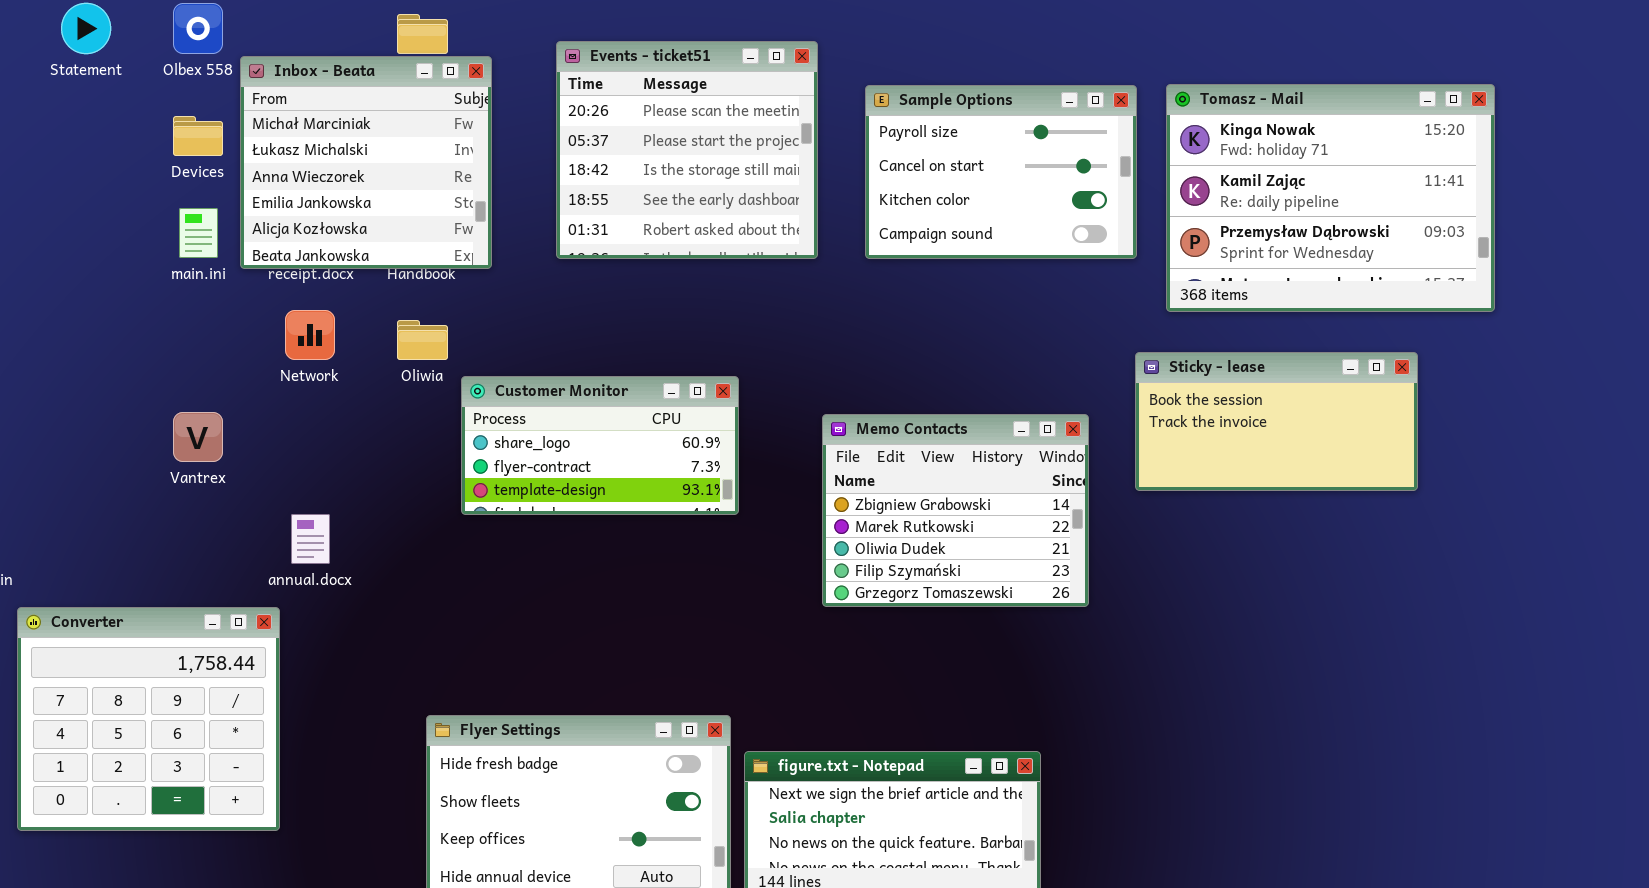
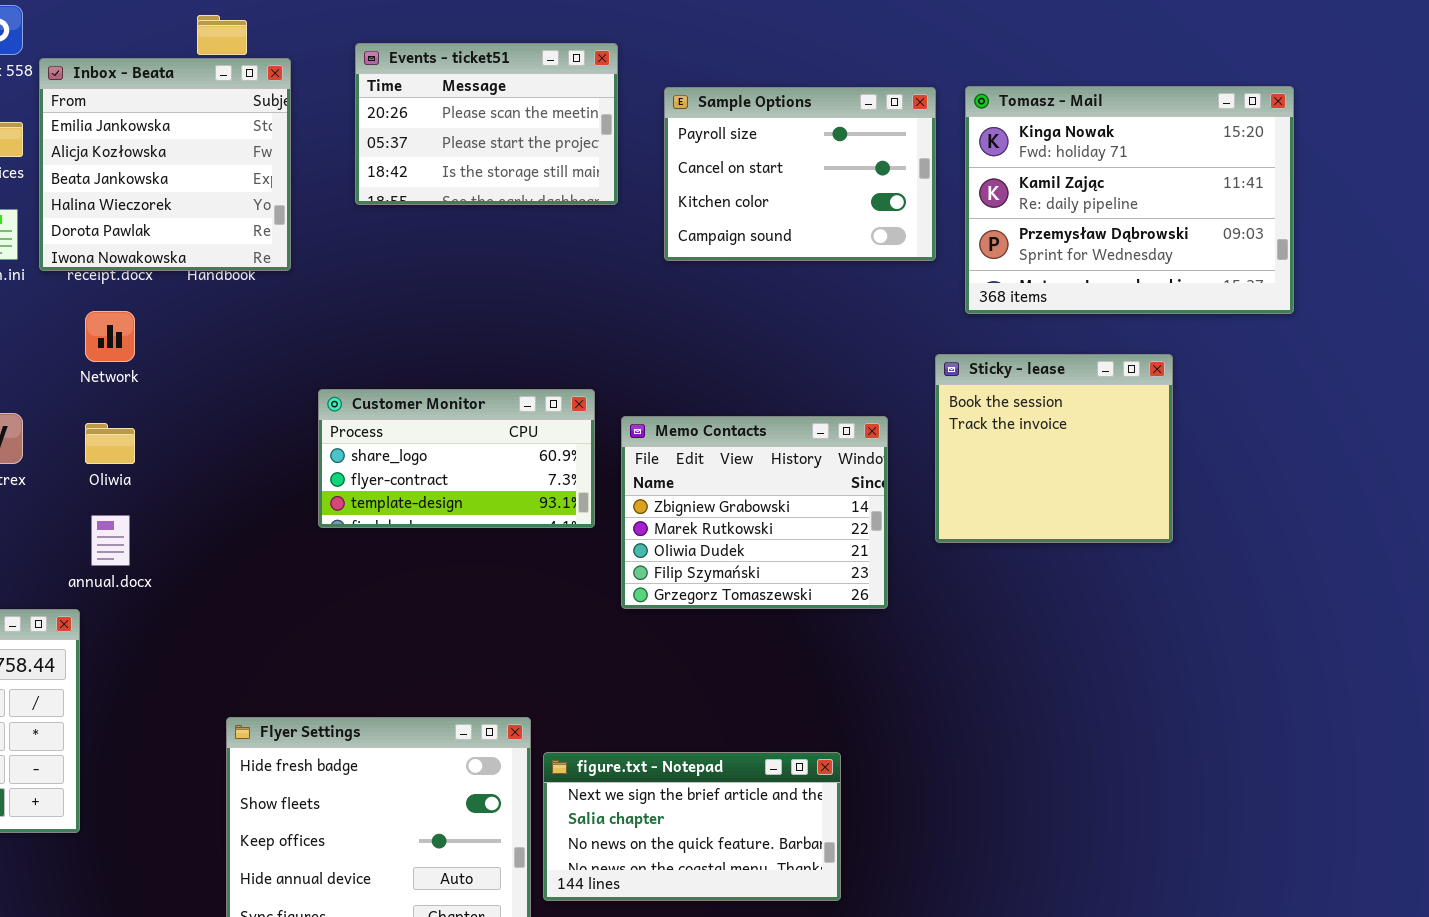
Events - ticket51: [556,41,818,259] -> [355,43,618,205], resized
Inbox - Beata: [240,56,492,269] -> [39,58,291,271], scrolled down 3 rows
Oliwia: [397,320,448,360] -> [85,423,135,464], moved
Sticky - lease: [1135,352,1418,491] -> [935,354,1173,543], resized
Customer Monitor: [461,376,739,515] -> [318,389,595,528], moved

